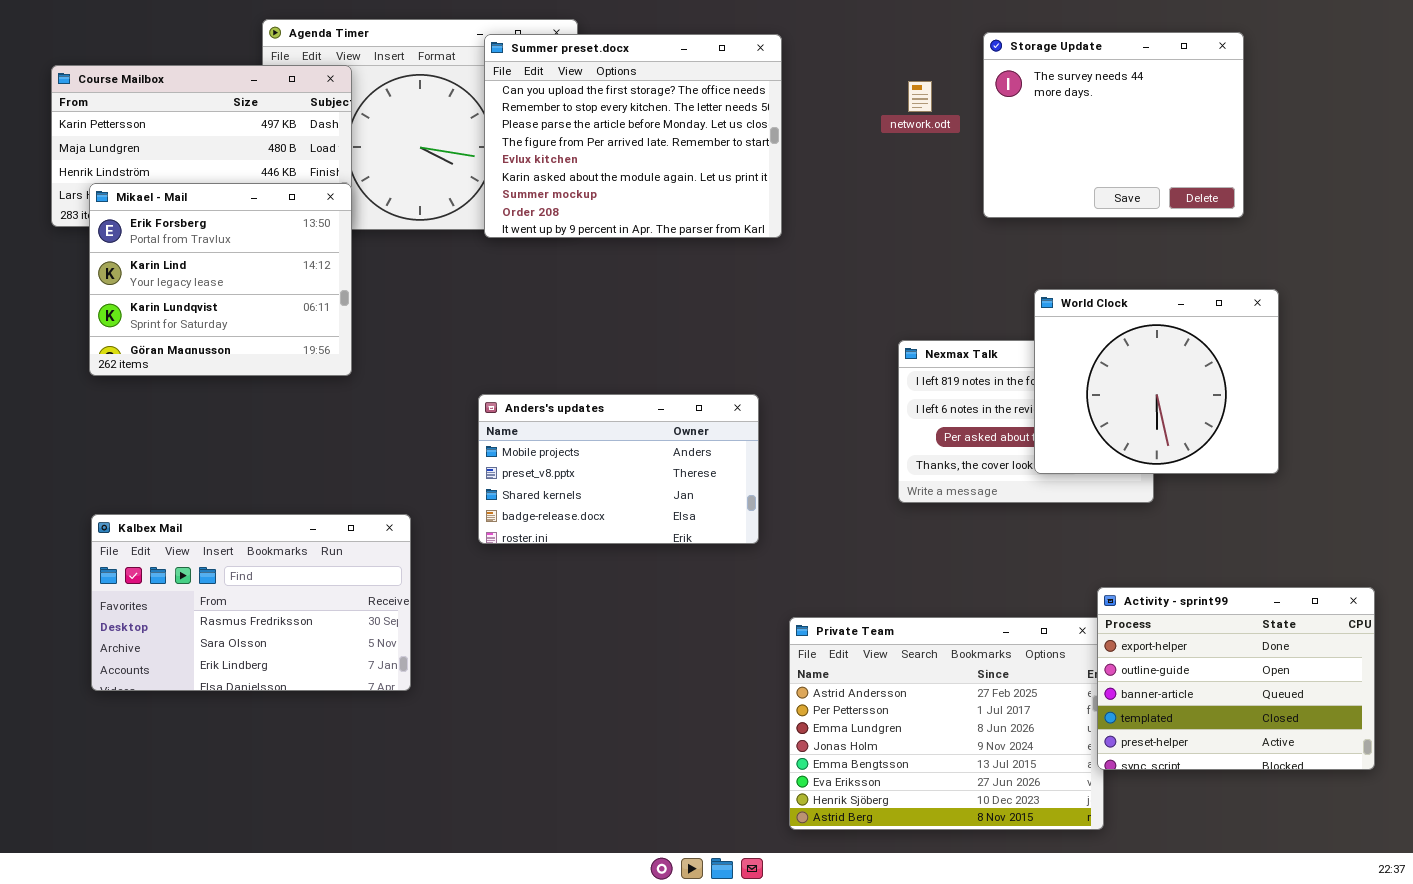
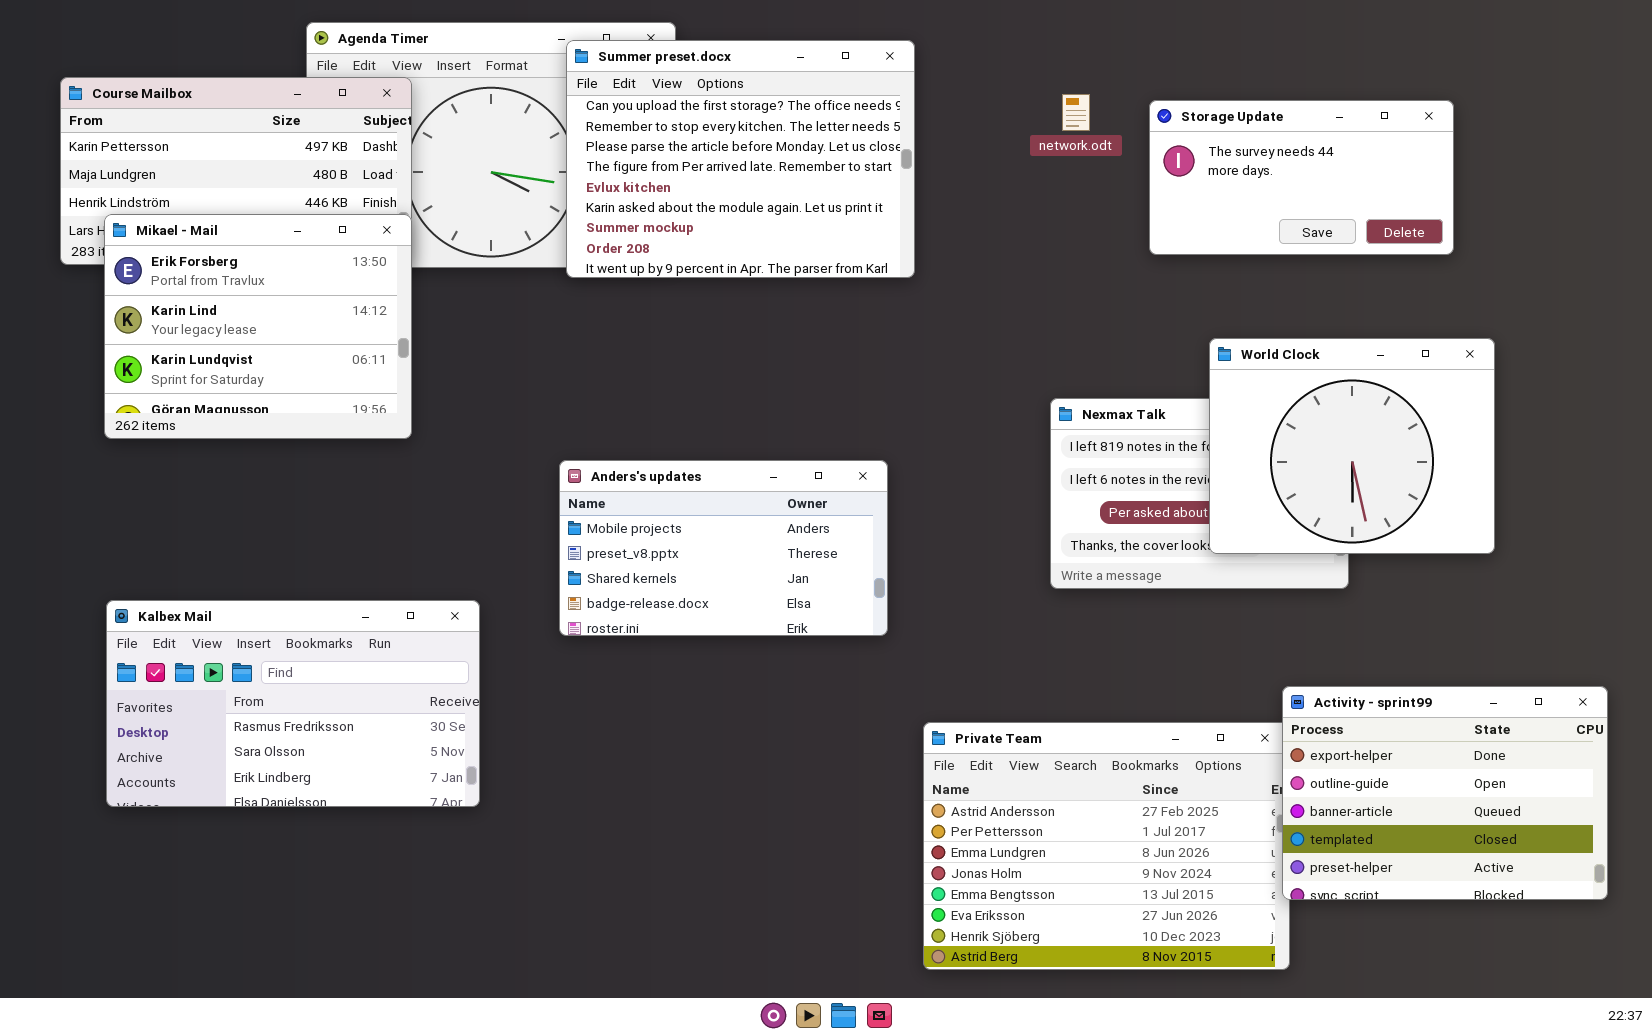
Storage Update: [983,32,1244,218] -> [1149,100,1454,255], resized

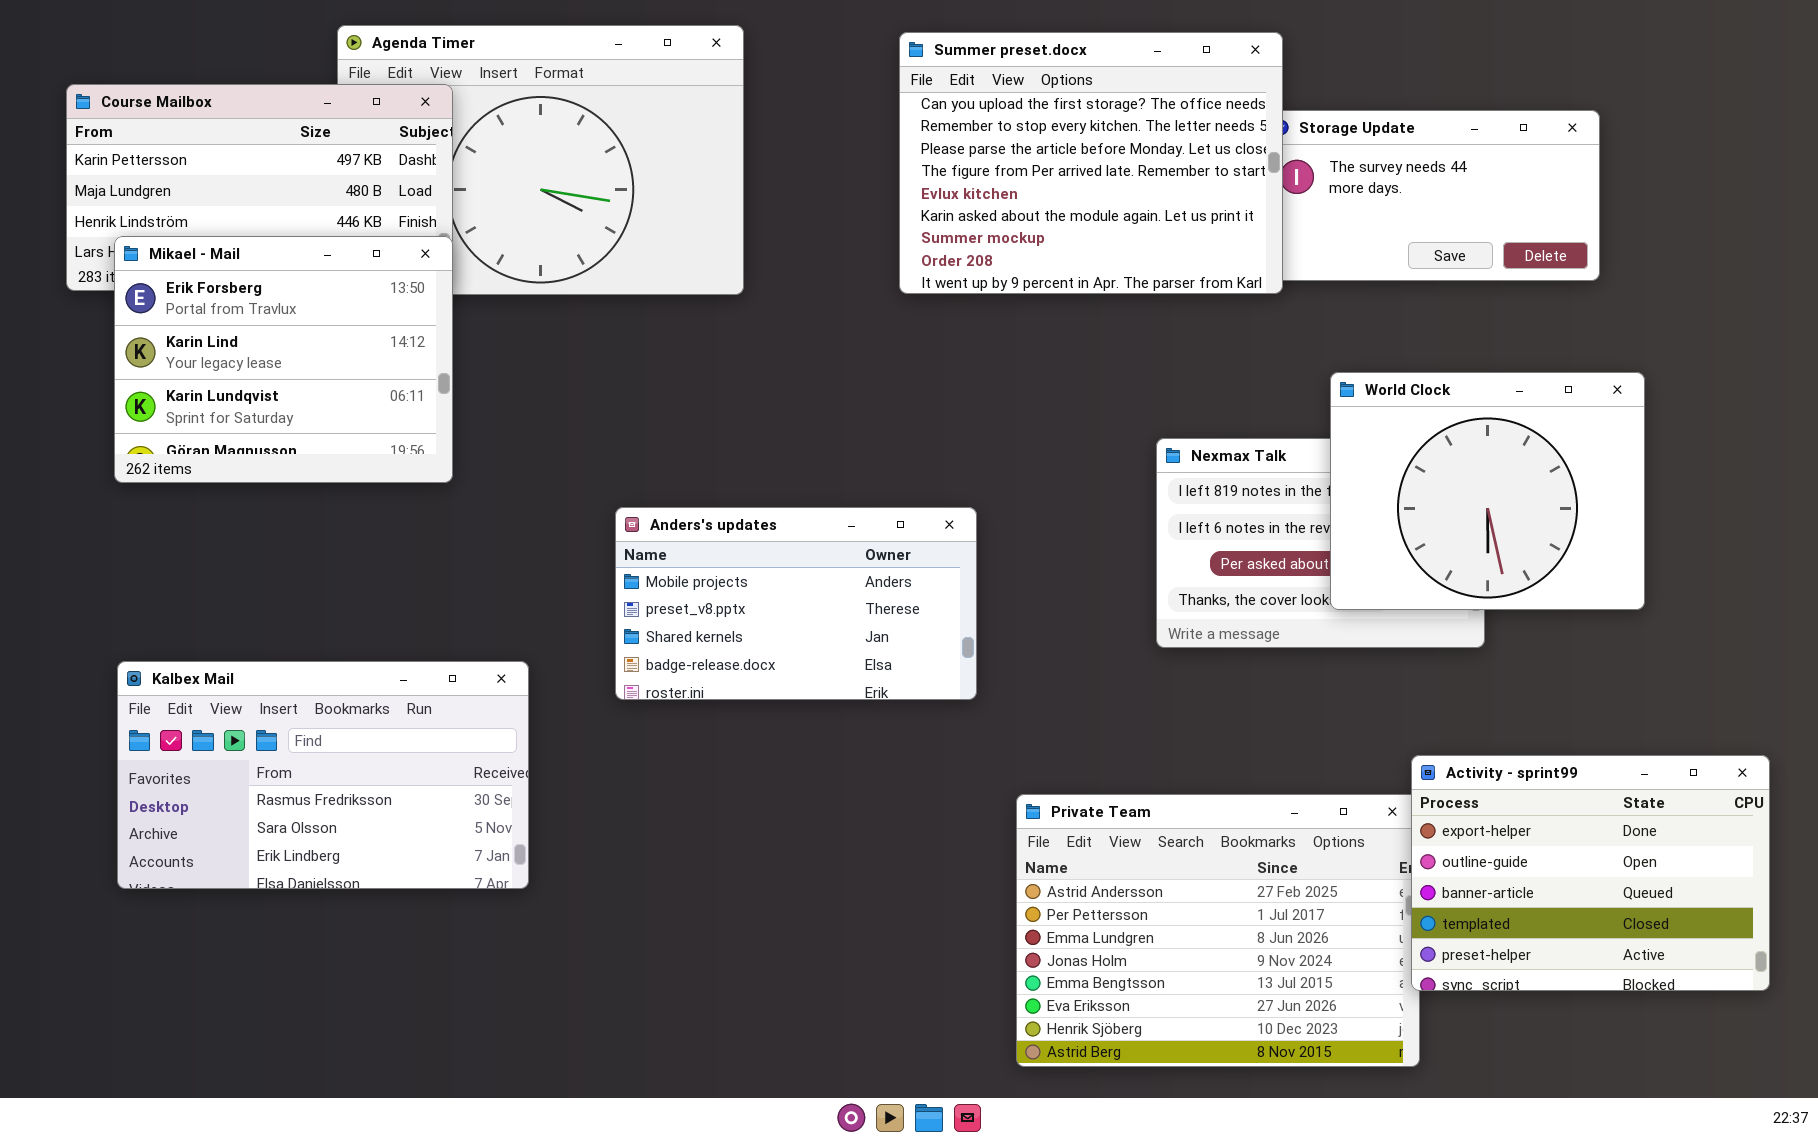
Summer preset.docx: [566,40,915,278] -> [899,32,1283,294], moved

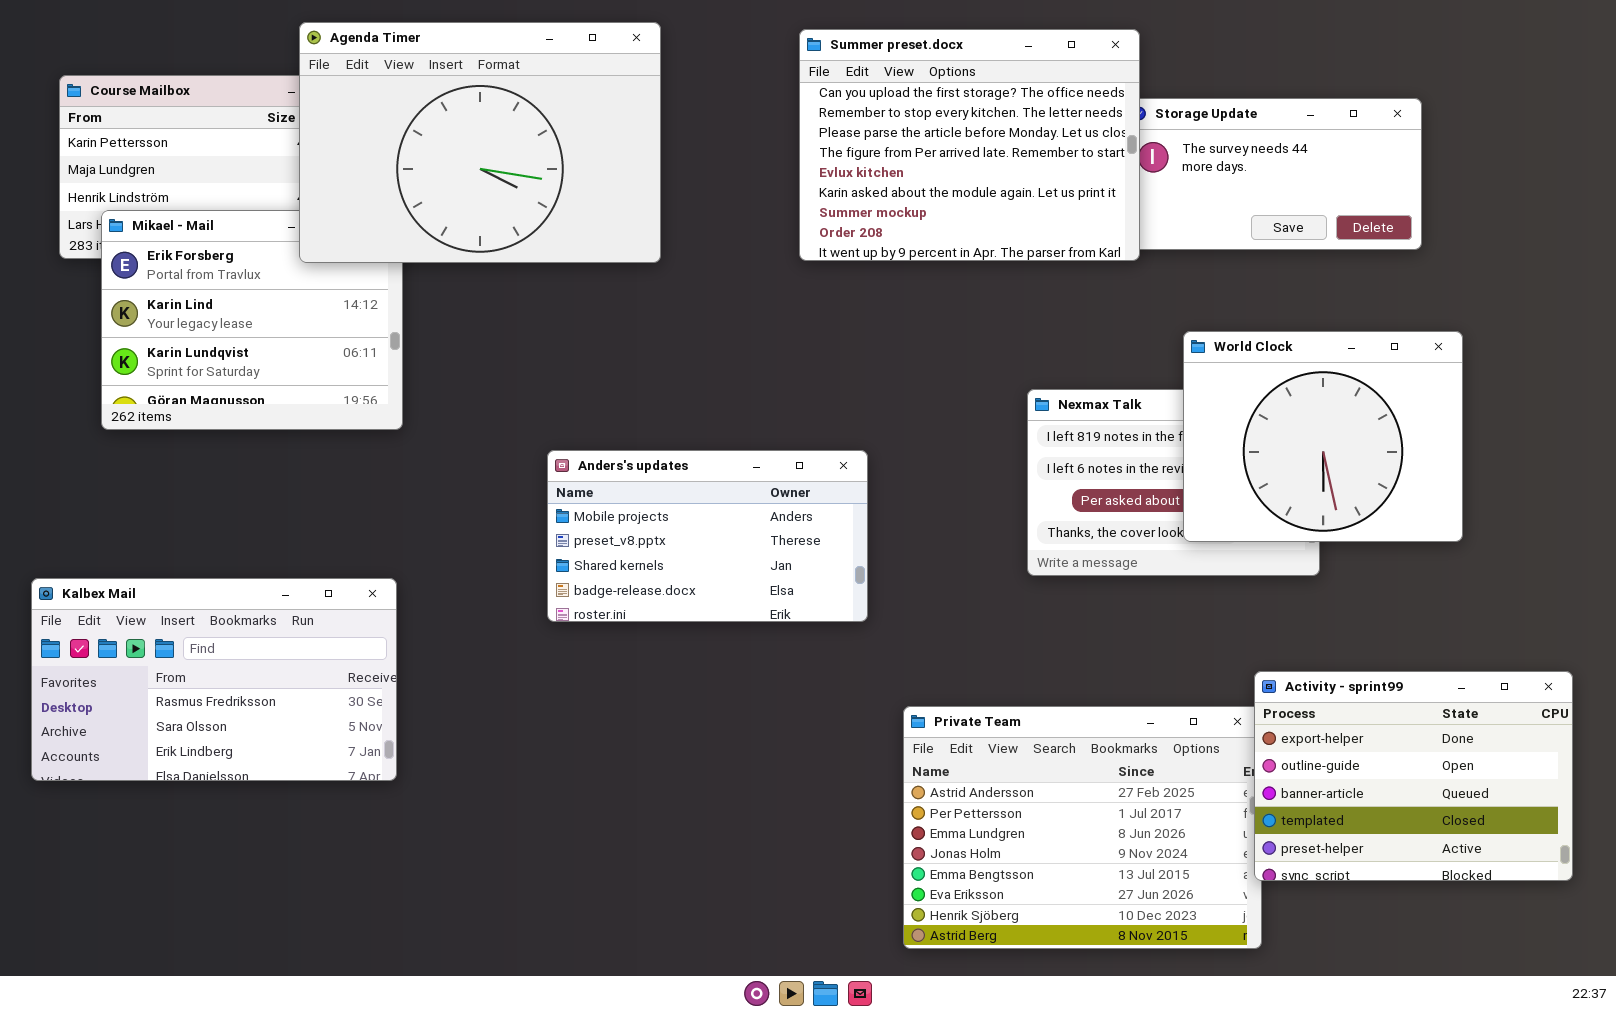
Agenda Timer: [337,25,744,295] -> [299,22,661,263], raised
Kalbex Mail: [117,661,529,889] -> [31,578,397,781], moved

